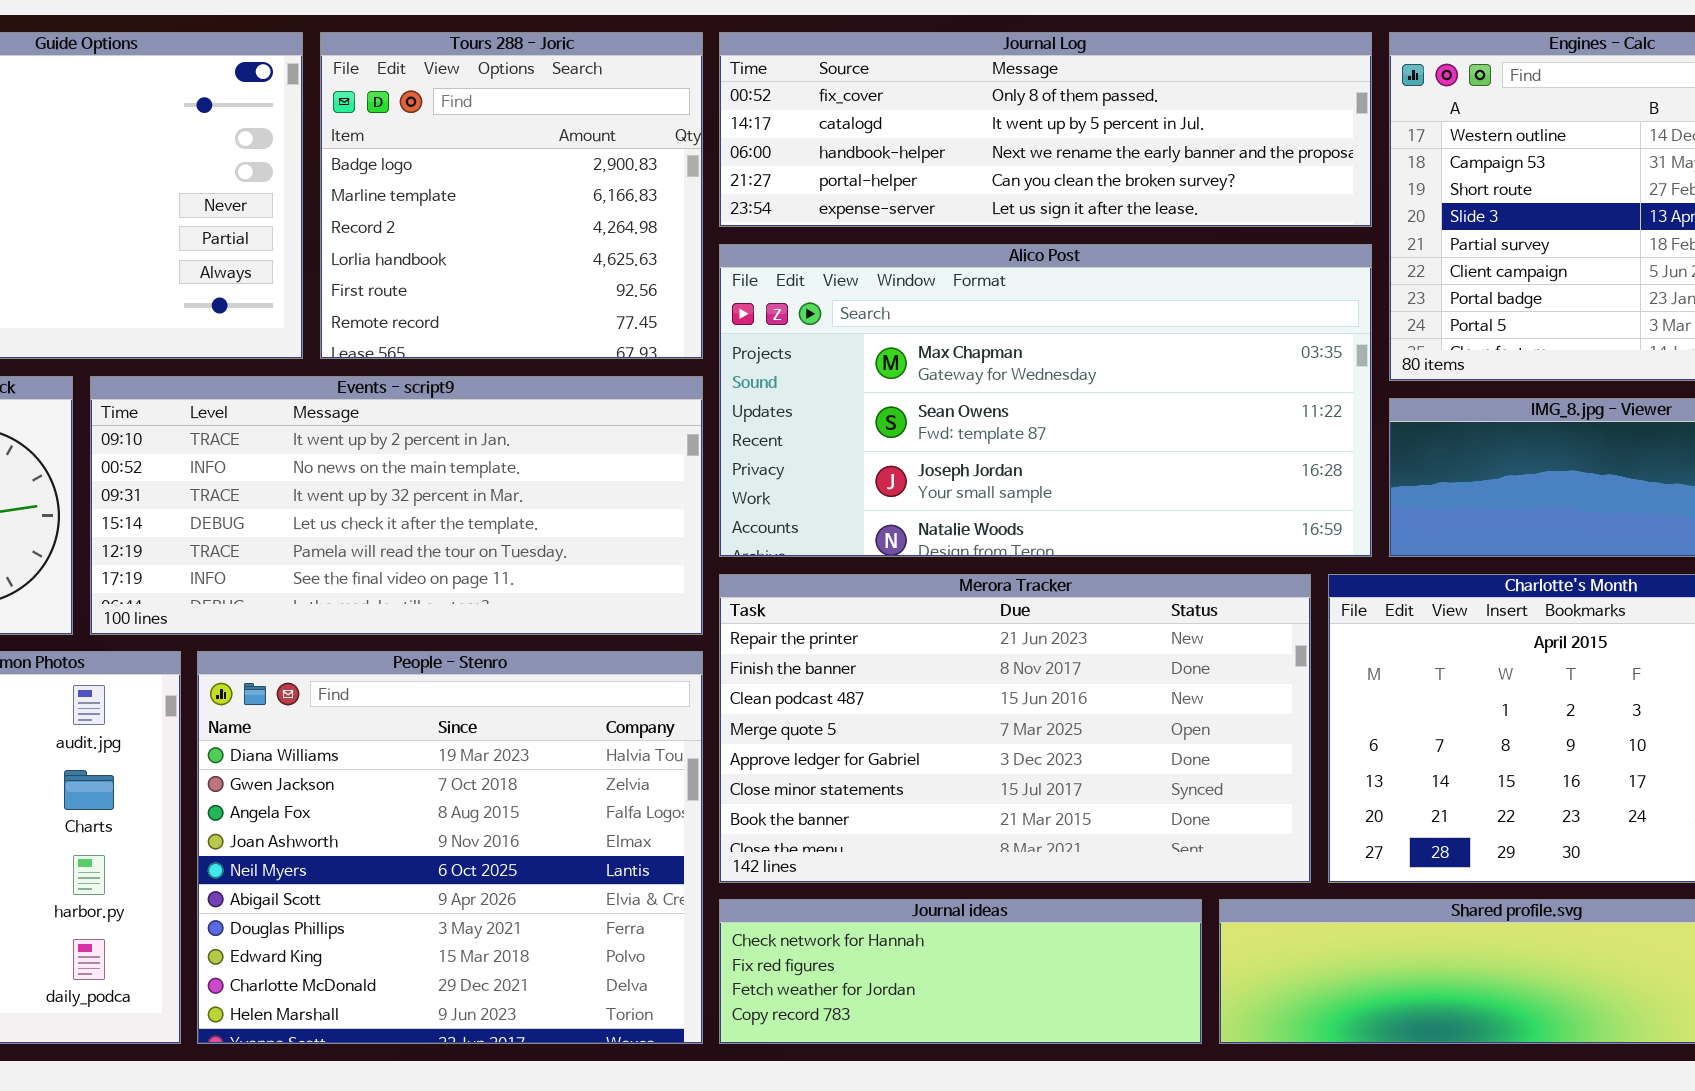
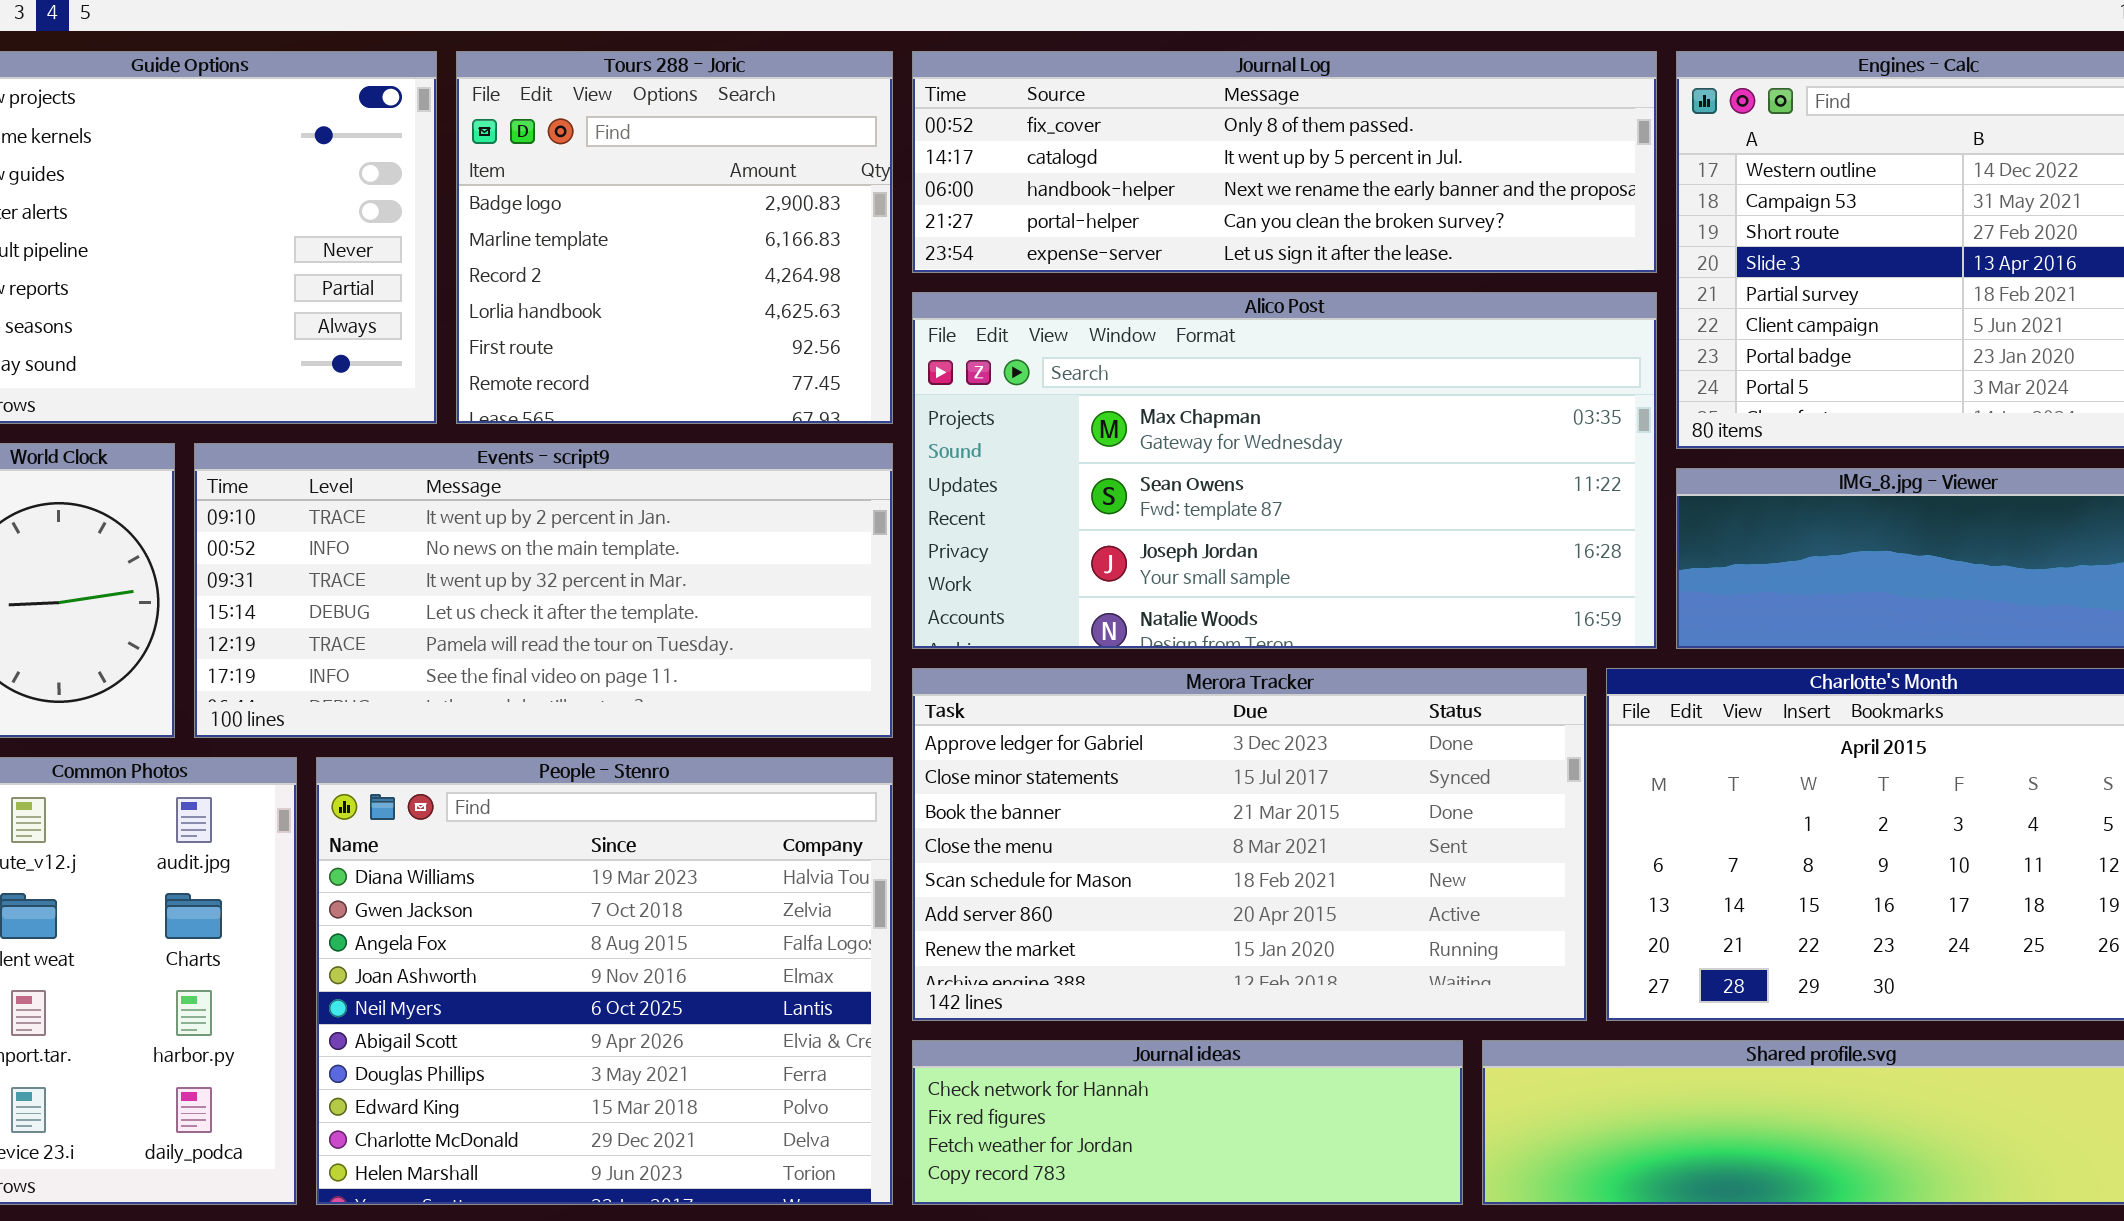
Merora Tracker: [719,574,1311,883] -> [912,668,1587,1021], scrolled down 4 rows

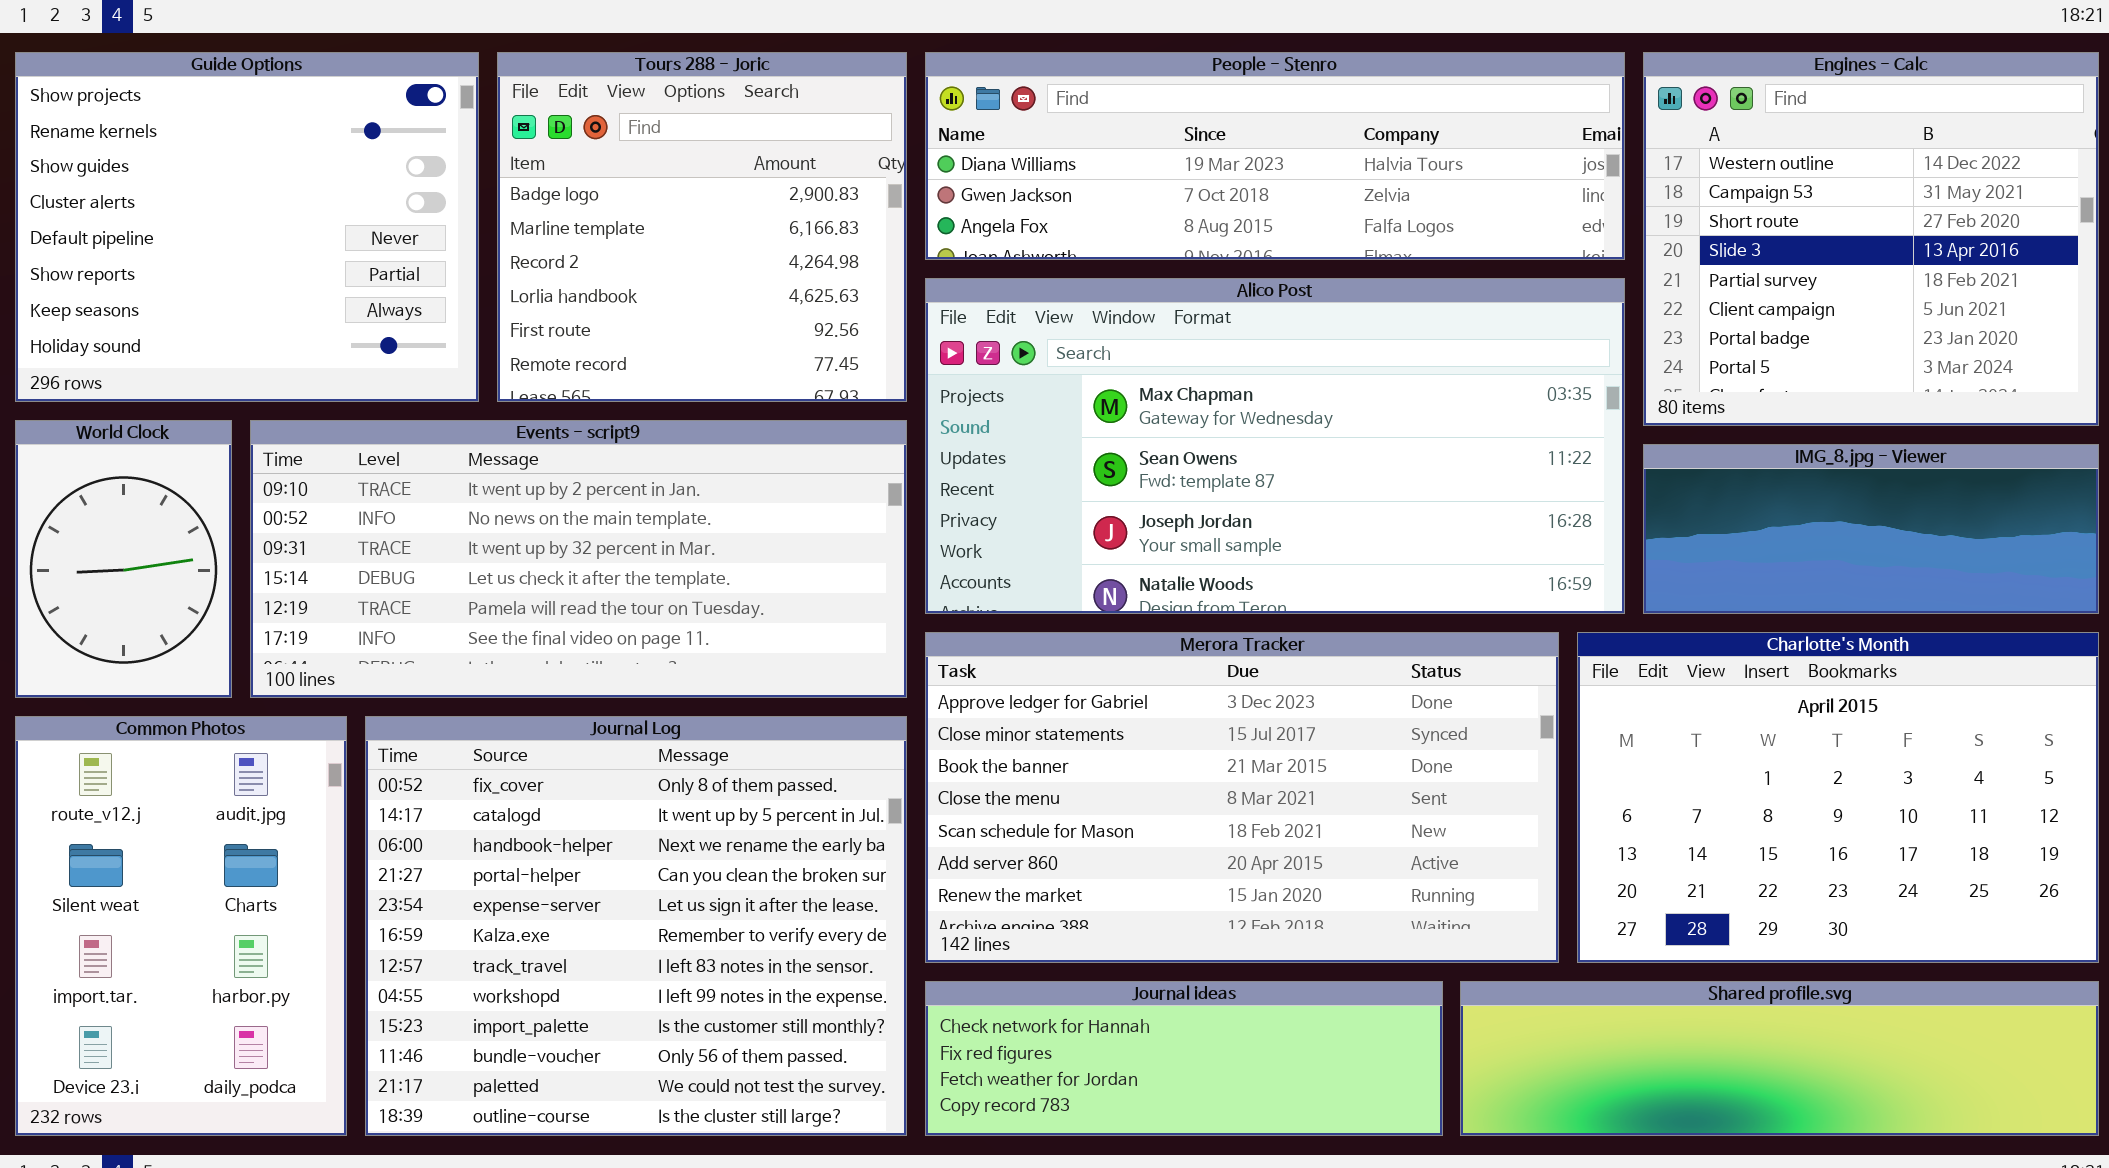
Journal Log: [912,51,1657,273] -> [365,716,907,1136], moved, resized
People - Stenro: [316,757,893,1205] -> [925,52,1625,260], moved, resized

